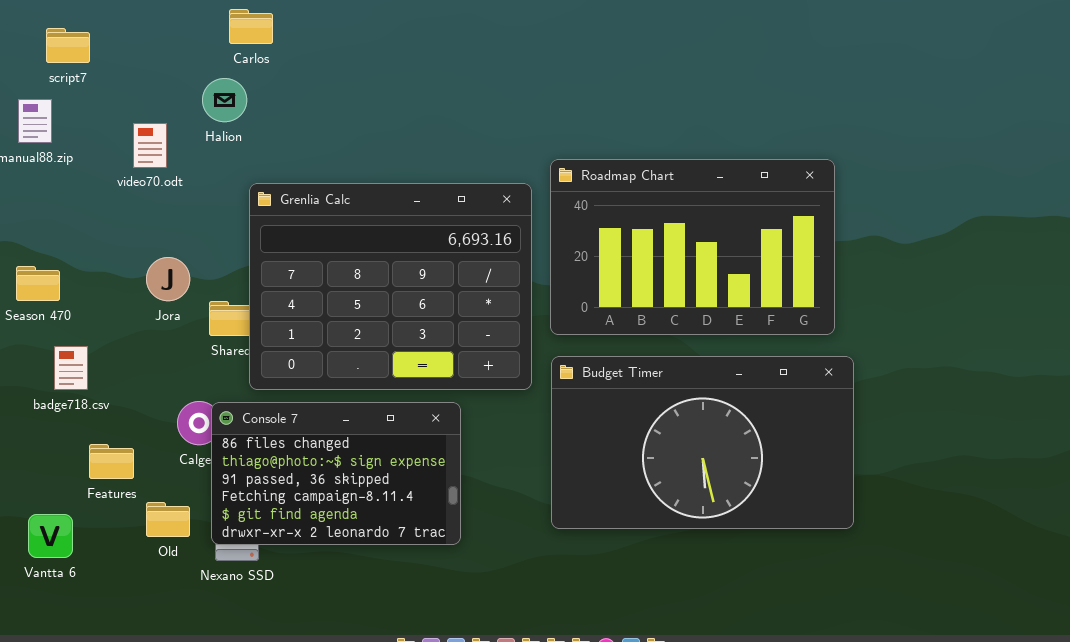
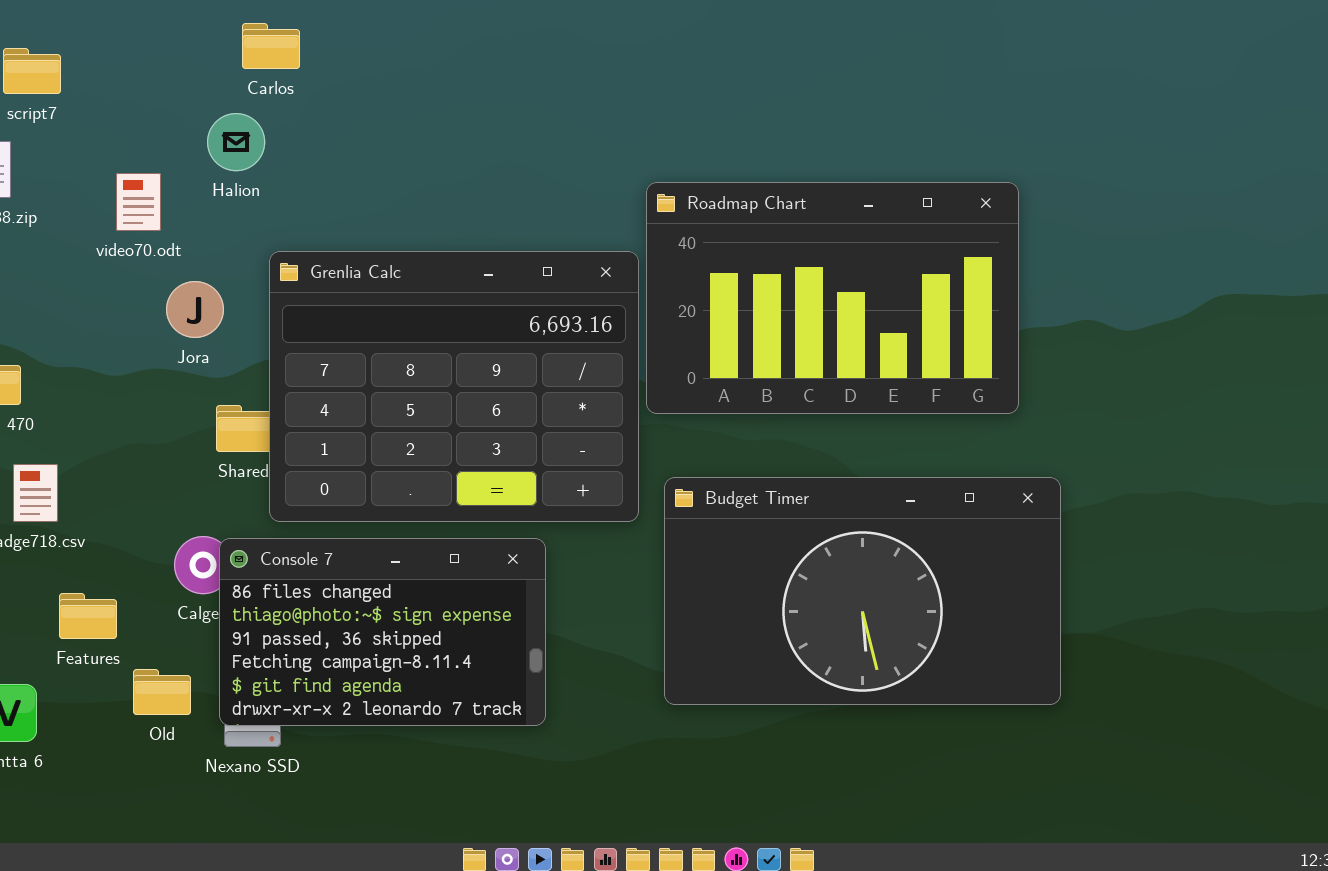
Roadmap Chart: [550,159,835,335] -> [646,182,1019,414], moved
Jora: [146,257,190,301] -> [166,281,224,338], moved

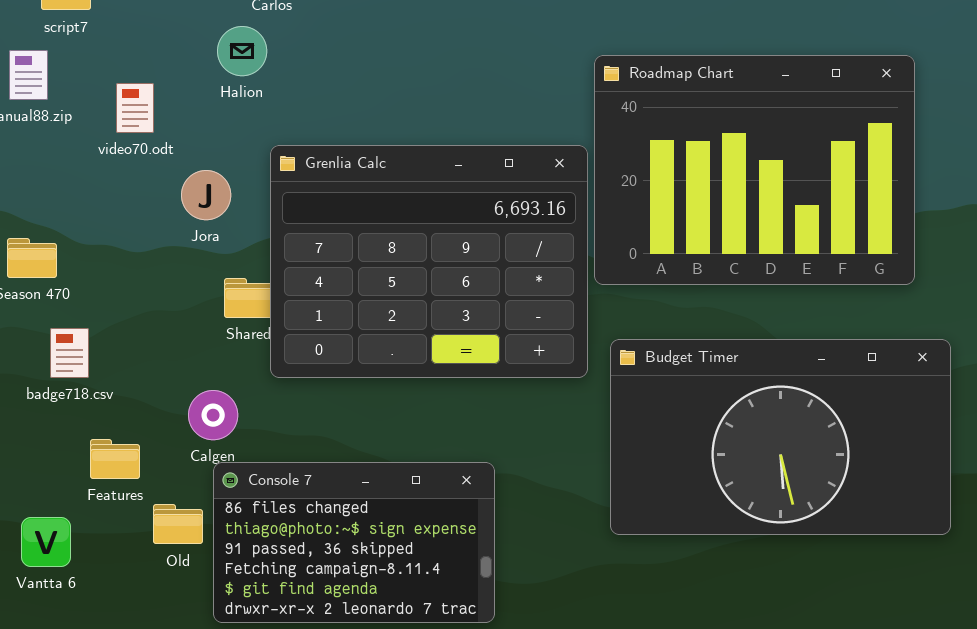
video70.odt: [116,173,161,231] -> [116,83,154,133], moved
Roadmap Chart: [646,182,1019,414] -> [594,55,915,285], resized
Console 7: [219,538,546,726] -> [213,462,495,623], moved

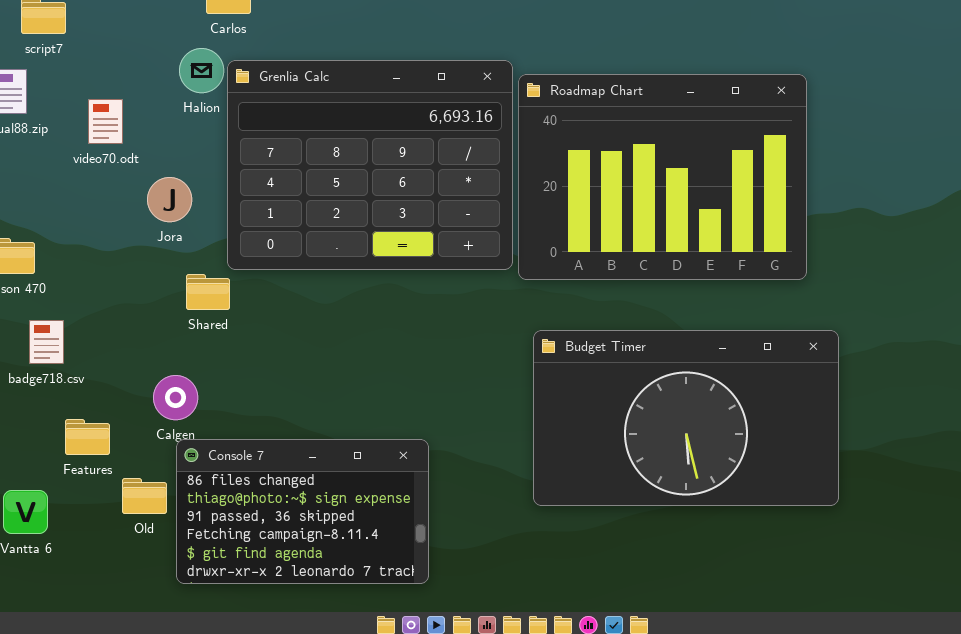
Grenlia Calc: [270,145,588,378] -> [227,60,513,270], moved

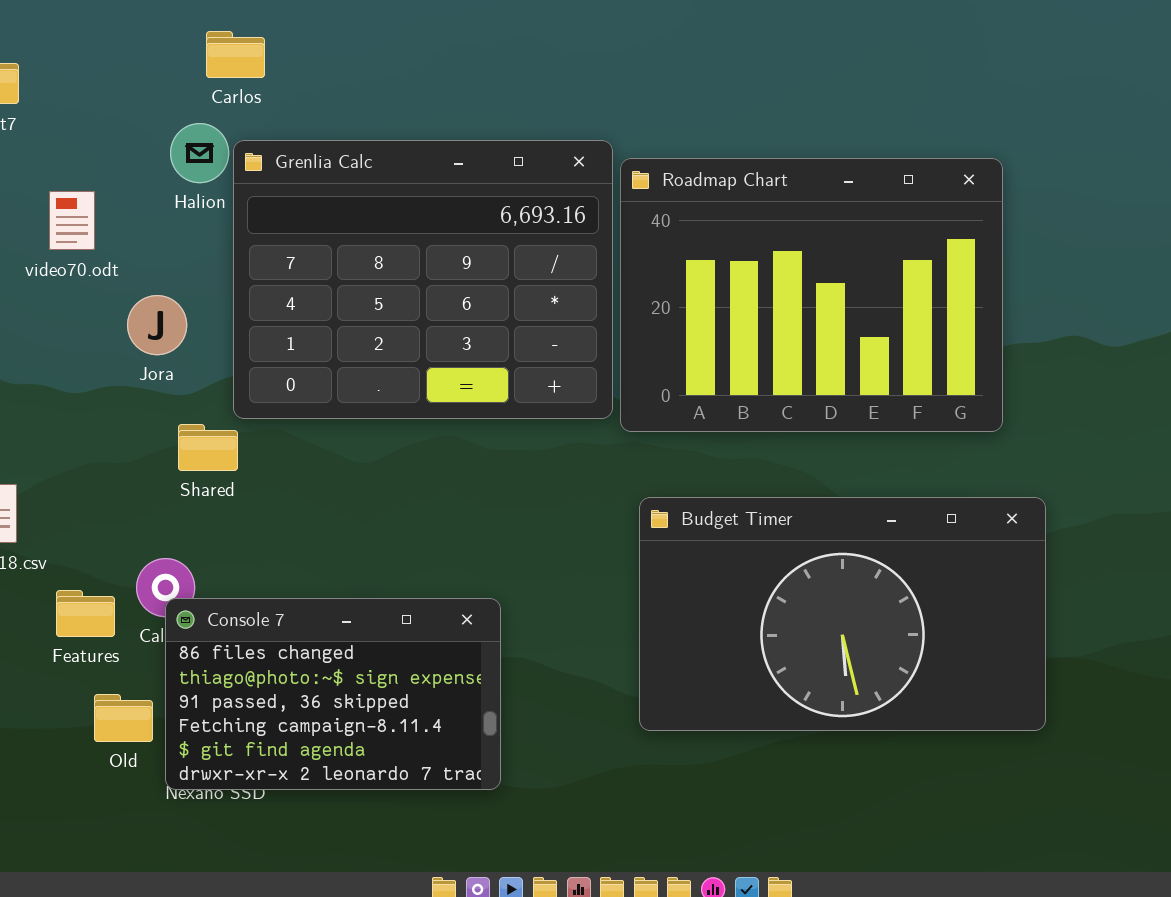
Features: [65,419,110,455] -> [56,590,115,637], moved
Console 7: [176,439,429,584] -> [165,598,501,790], moved

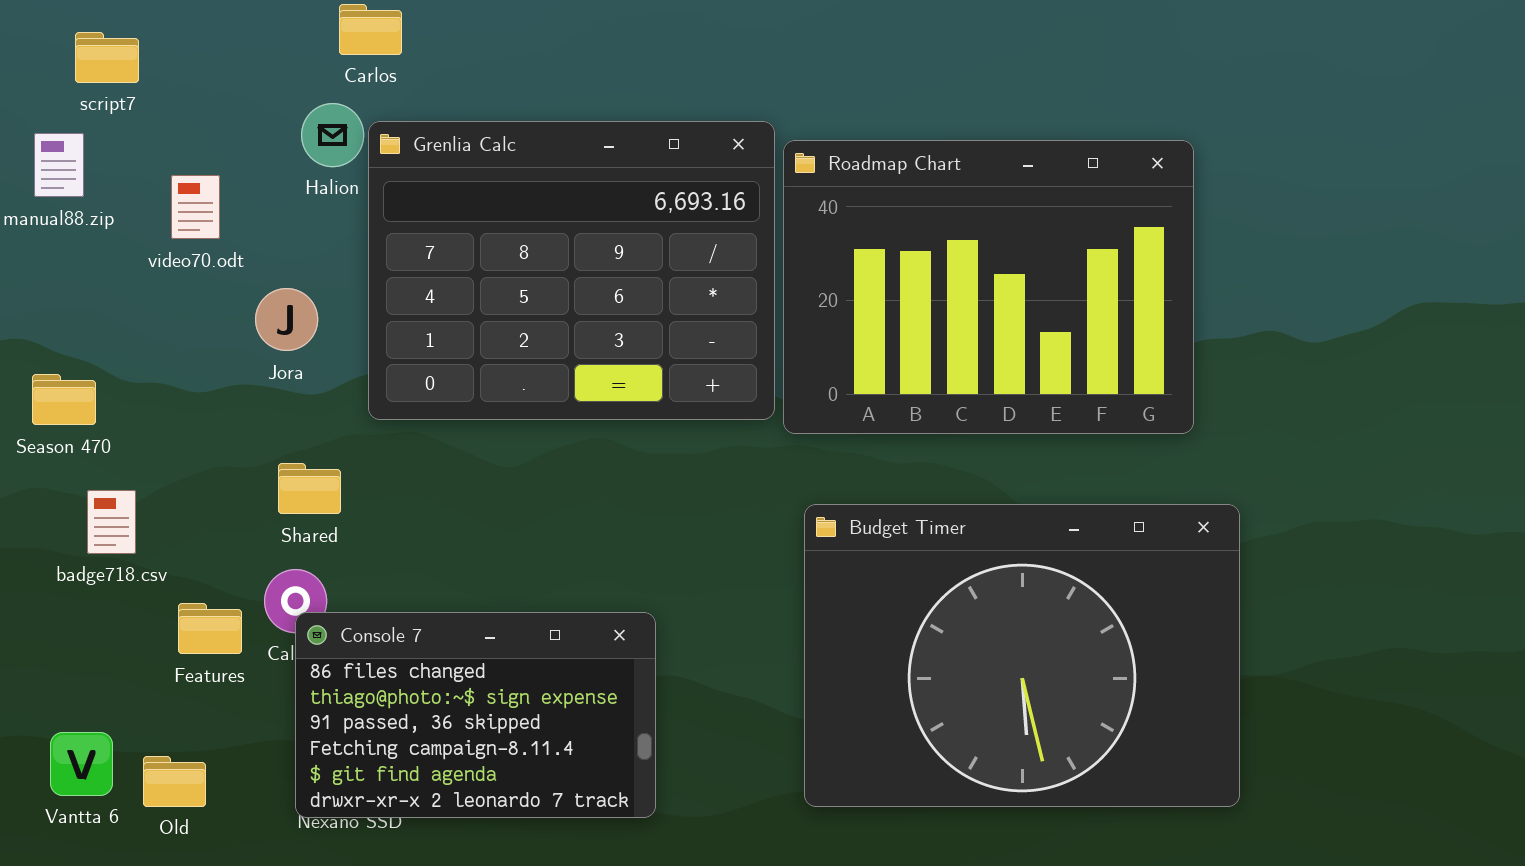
Shared: [178,424,238,471] -> [278,463,341,514], moved
Budget Timer: [639,497,1046,731] -> [804,504,1240,807], resized
Old: [94,694,153,742] -> [143,756,206,807], moved

